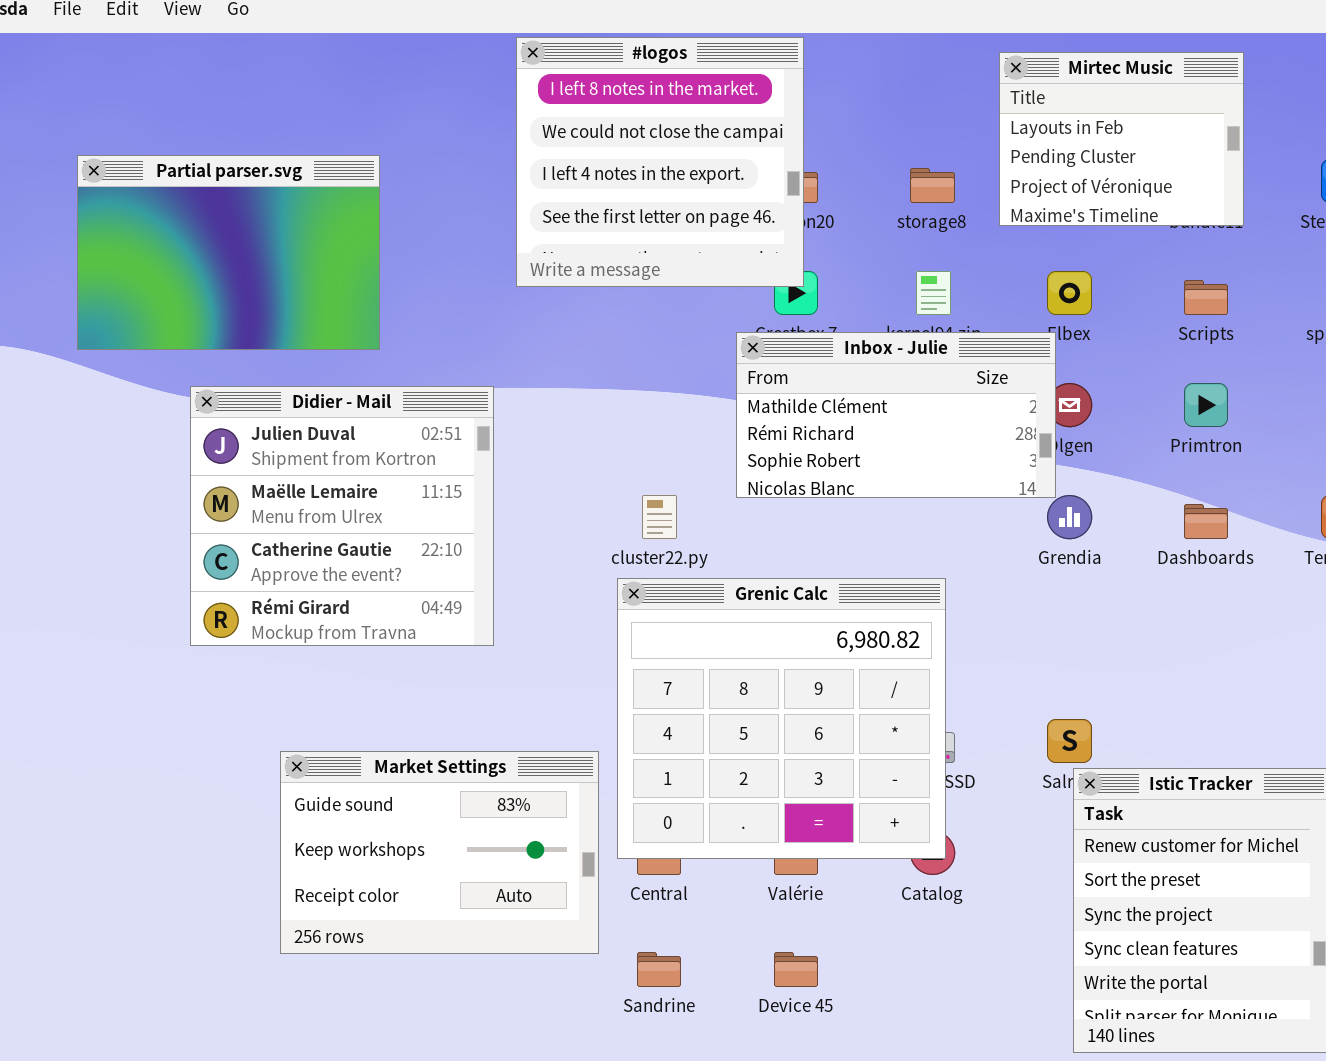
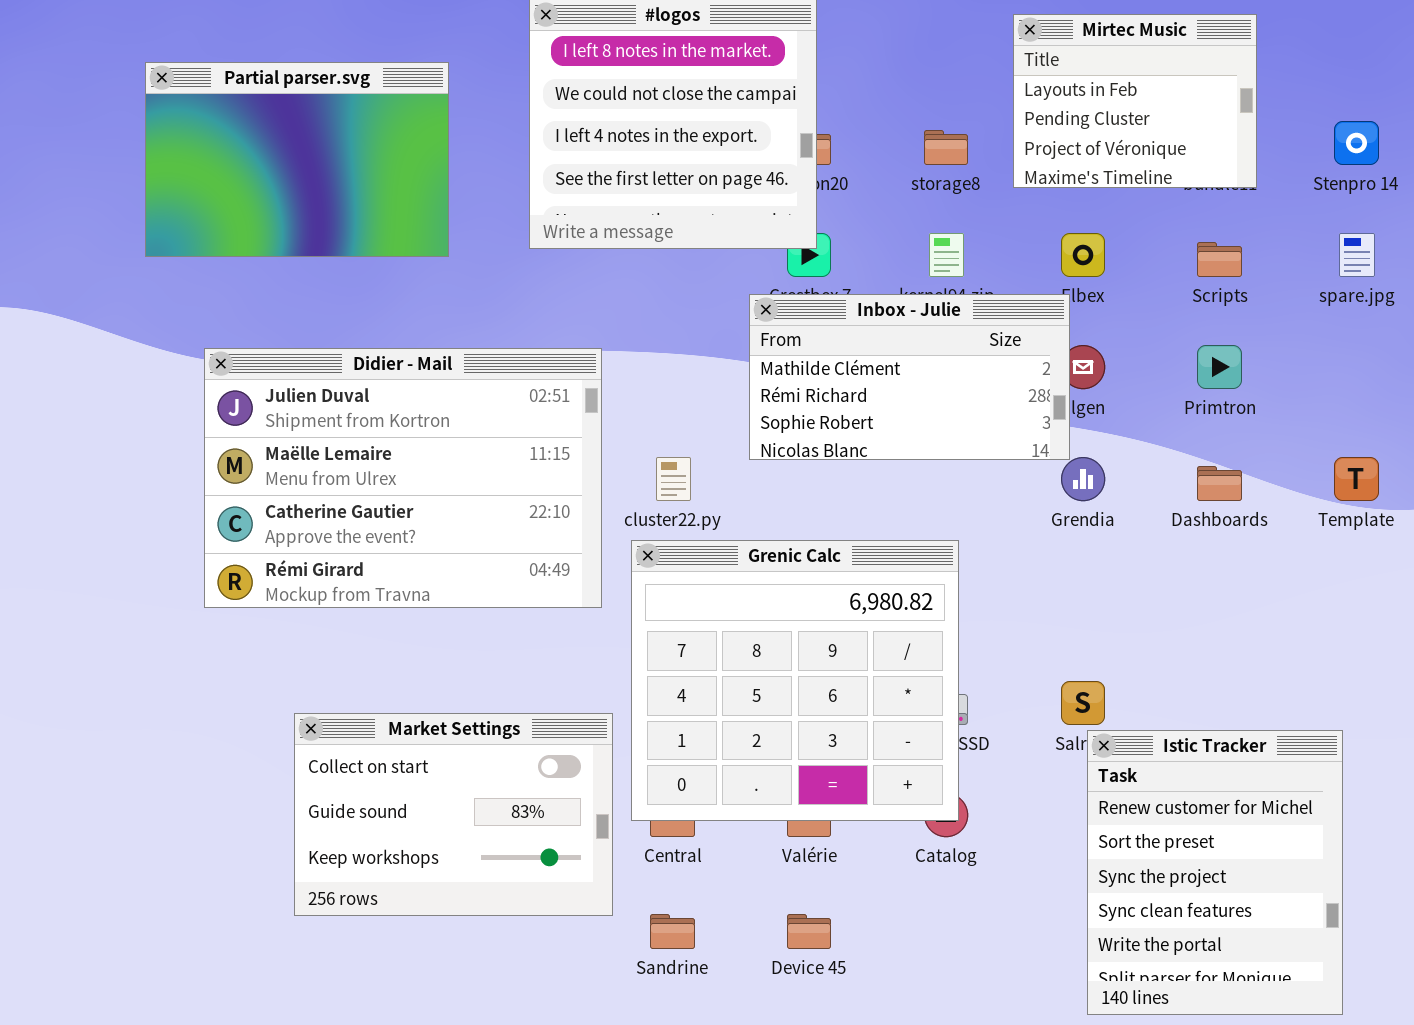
Partial parser.svg: [77,155,380,350] -> [145,62,449,257], moved
Didier - Mail: [190,386,494,646] -> [204,348,602,608], resized
Market Settings: [280,751,599,954] -> [294,713,613,916], scrolled up 1 row

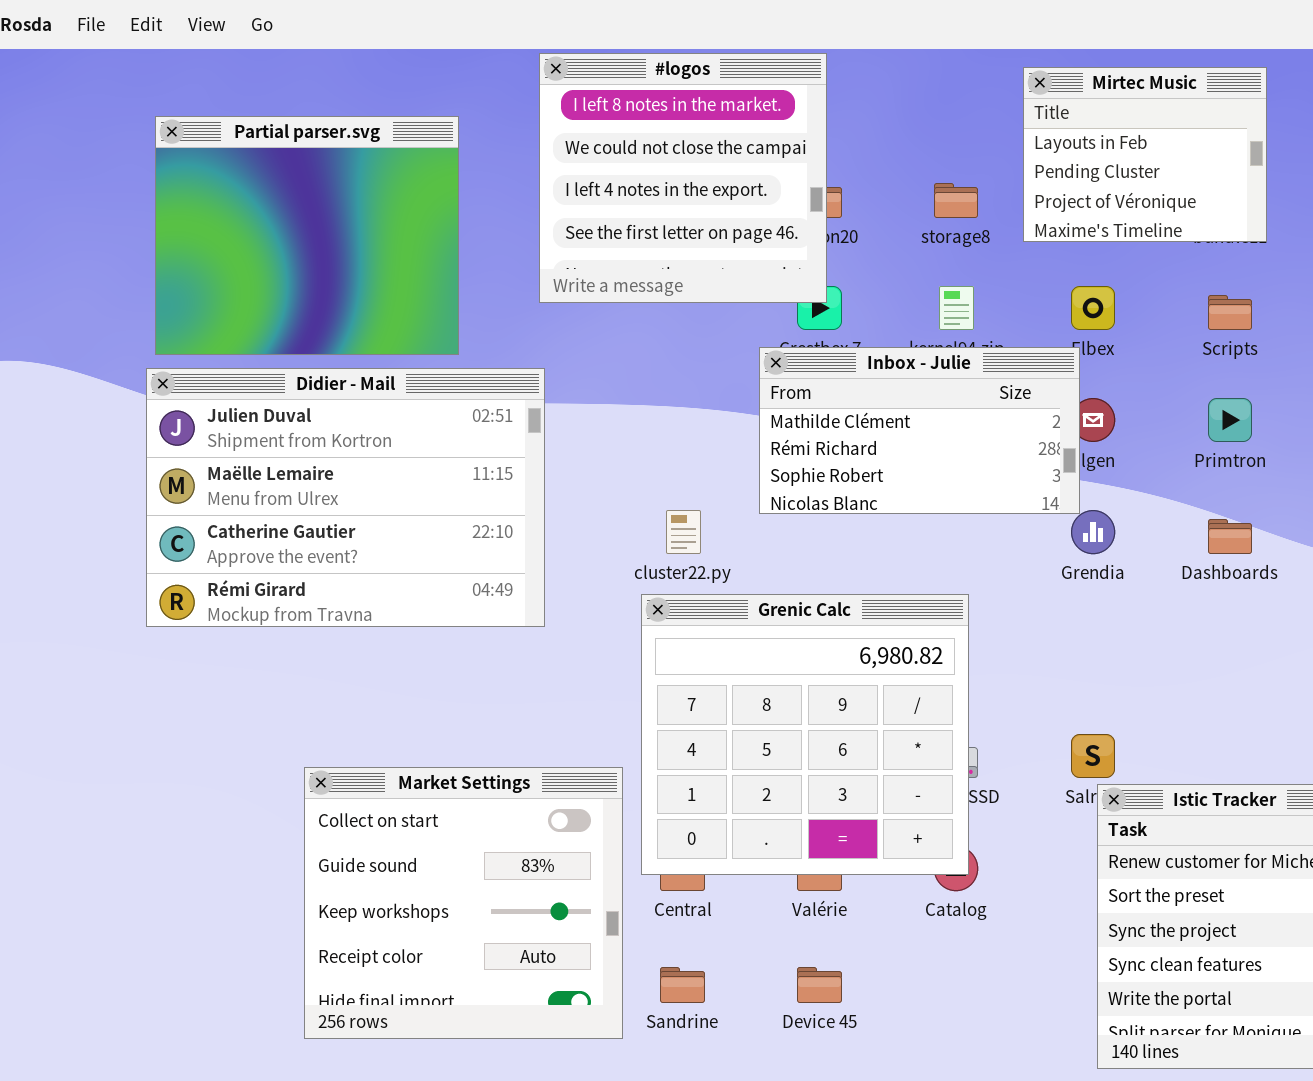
Partial parser.svg: [145,62,449,257] -> [155,116,459,355], resized
Didier - Mail: [204,348,602,608] -> [146,368,545,627], moved
Market Settings: [294,713,613,916] -> [304,767,623,1039], resized

